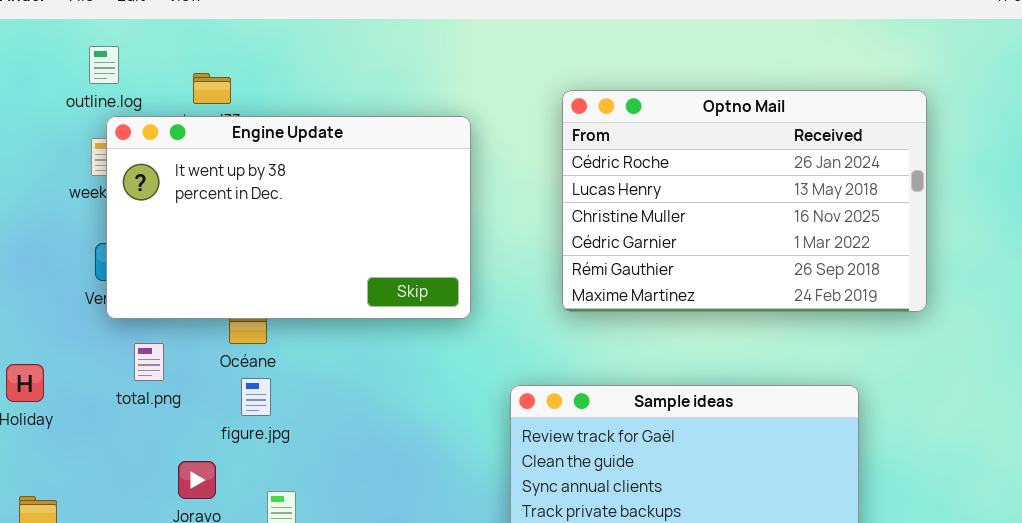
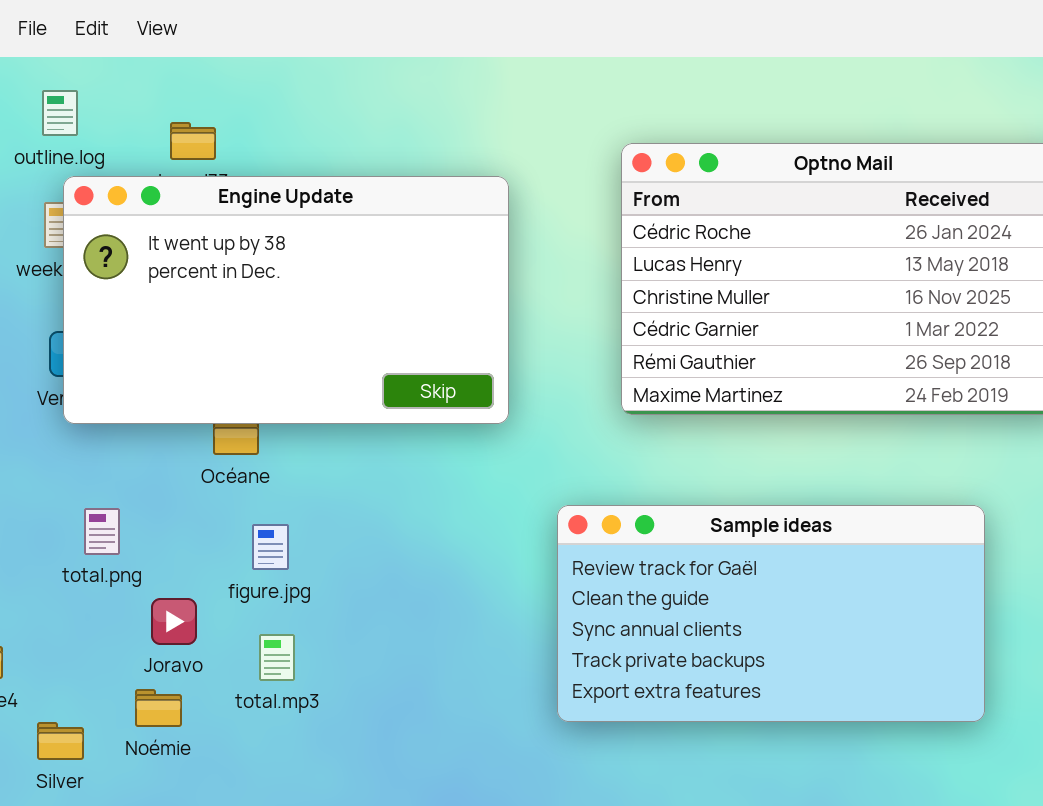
total.png: [134,343,164,381] -> [84,508,120,555], moved
figure.jpg: [241,378,271,416] -> [252,524,289,570], moved

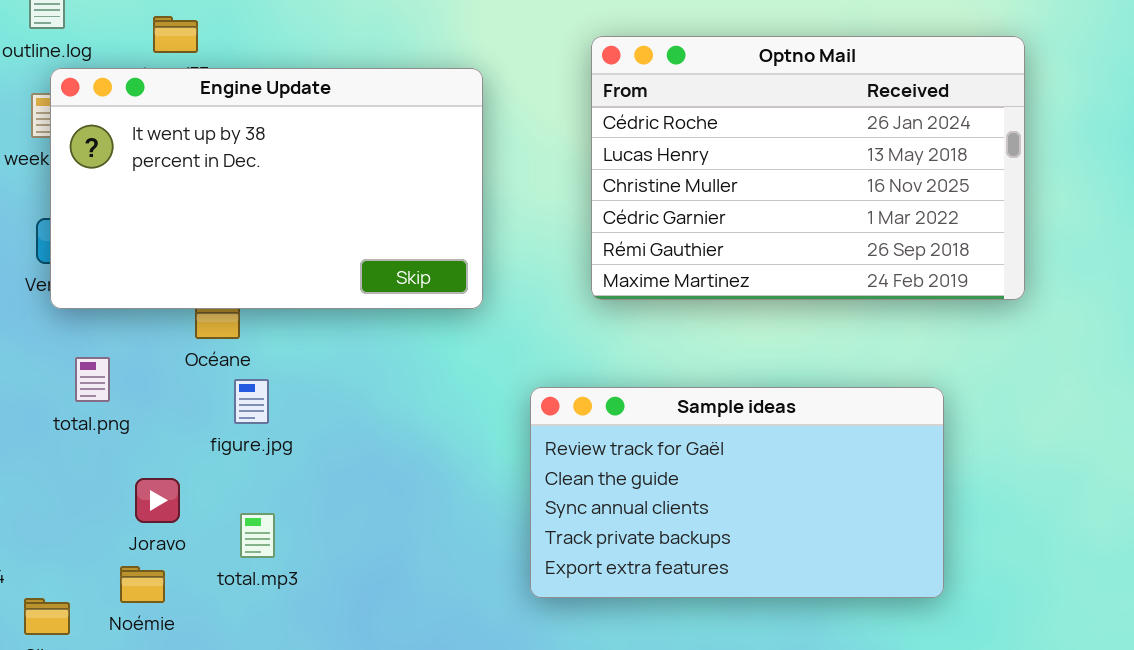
total.png: [84,508,120,555] -> [75,357,110,402], moved
figure.jpg: [252,524,289,570] -> [234,379,269,424], moved

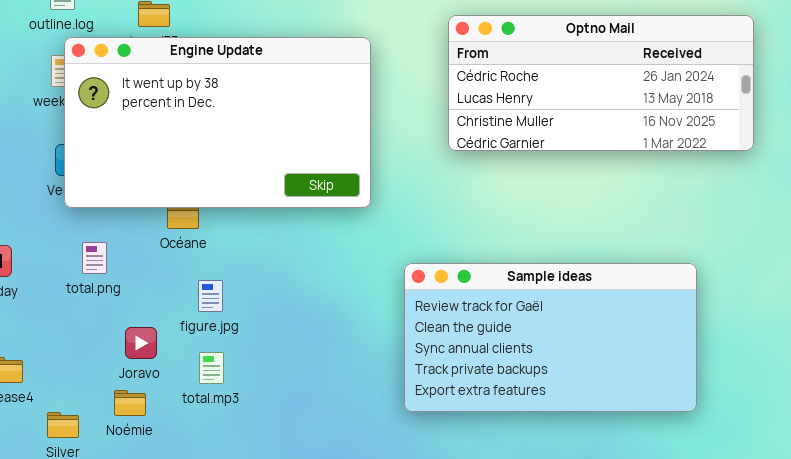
Optno Mail: [591,36,1025,300] -> [448,15,754,151], resized
figure.jpg: [234,379,269,424] -> [198,280,223,312], moved

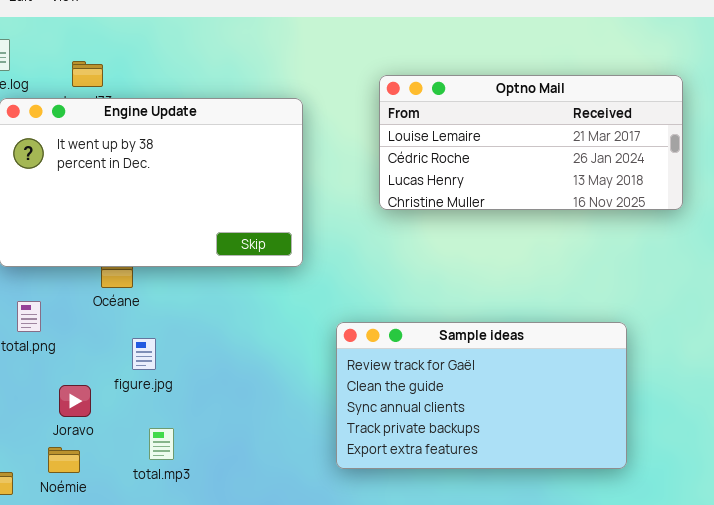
Optno Mail: [448,15,754,151] -> [379,75,683,210], scrolled up 1 row
total.mp3: [199,352,224,384] -> [149,428,174,460], moved

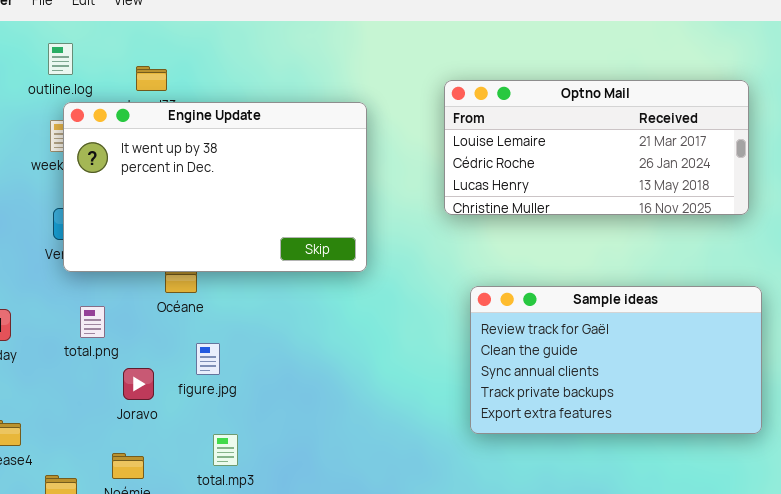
Sample ideas: [336,322,627,469] -> [470,286,762,434], moved
Joravo: [59,385,91,417] -> [123,368,154,400], moved

